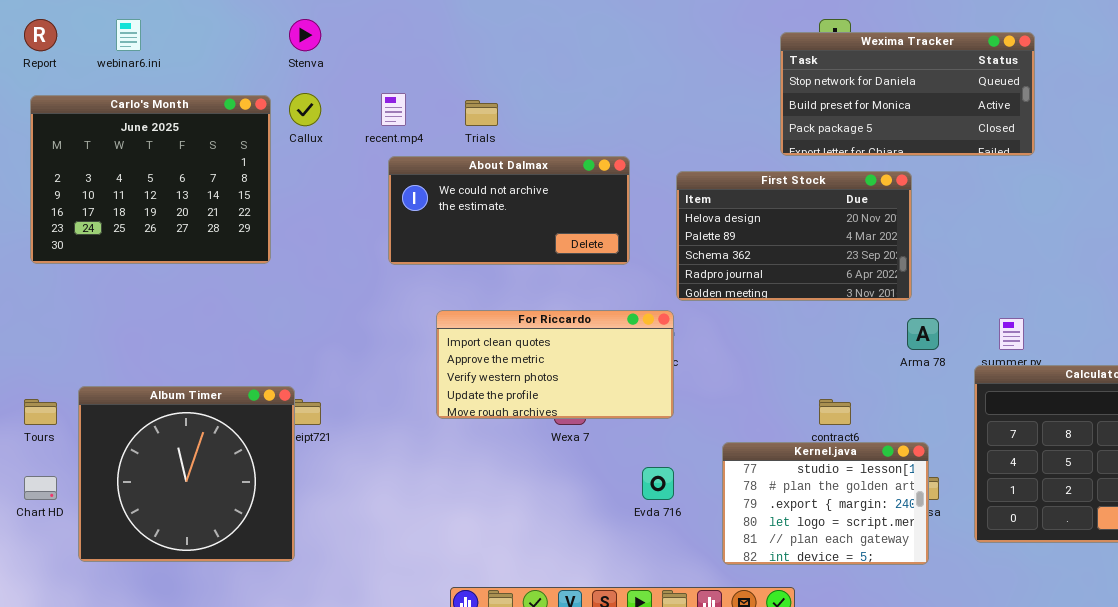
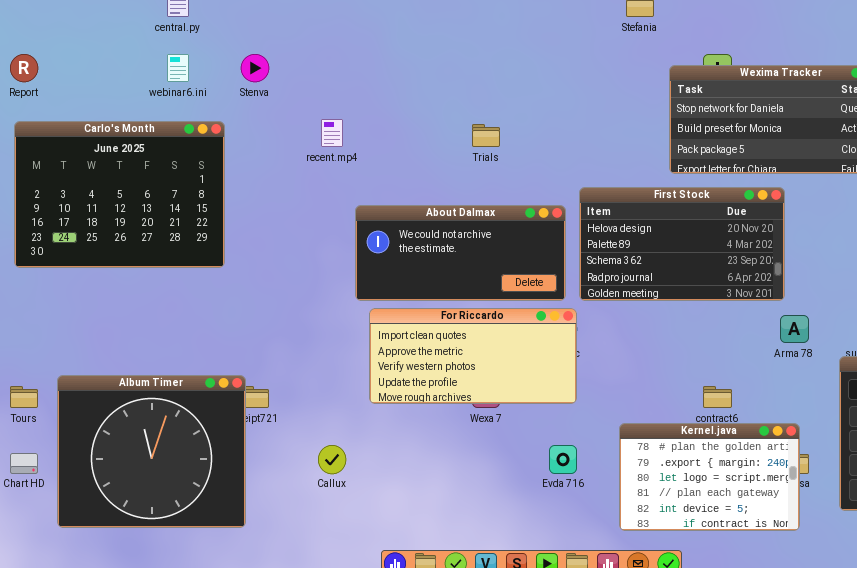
webinar6.ini: [116,19,141,51] -> [167,54,189,82], moved
Callux: [289,93,321,126] -> [318,445,346,474], moved
Trials: [465,100,498,126] -> [472,124,500,147], moved
About Dalmax: [388,156,630,265] -> [355,205,566,301], moved
Kernel.java: [722,442,929,565] -> [619,423,800,531], scrolled down 1 row

